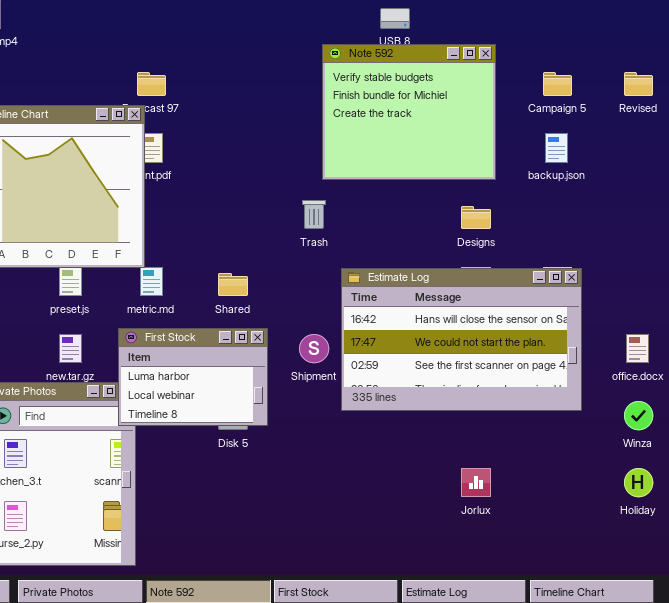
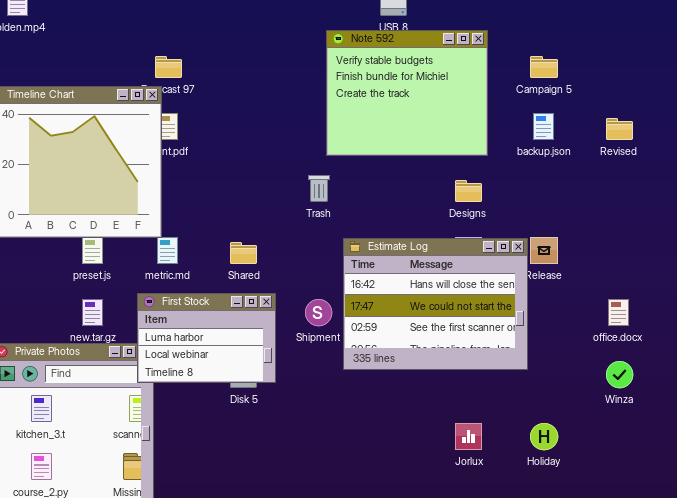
Revised: [624,72,653,96] -> [606,118,633,140], moved
Estimate Log: [341,268,582,411] -> [343,238,528,370], resized
Holiday: [624,468,653,497] -> [530,423,558,450], moved

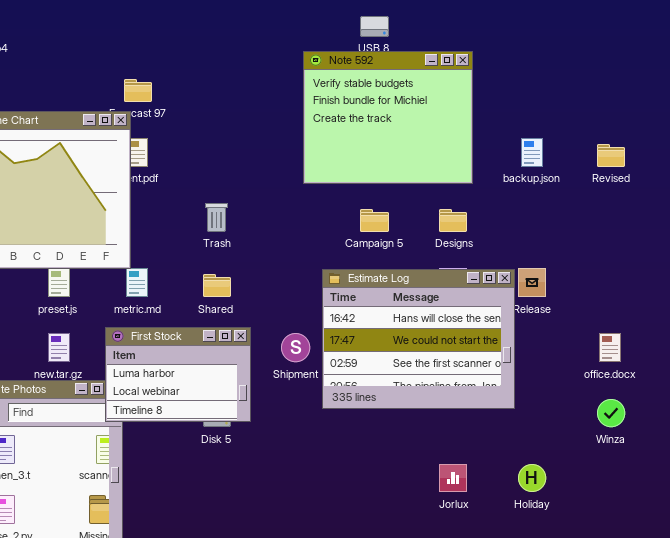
Campaign 5: [530,56,558,78] -> [360,209,389,232], moved
Trash: [308,175,330,202] -> [205,203,228,232], moved

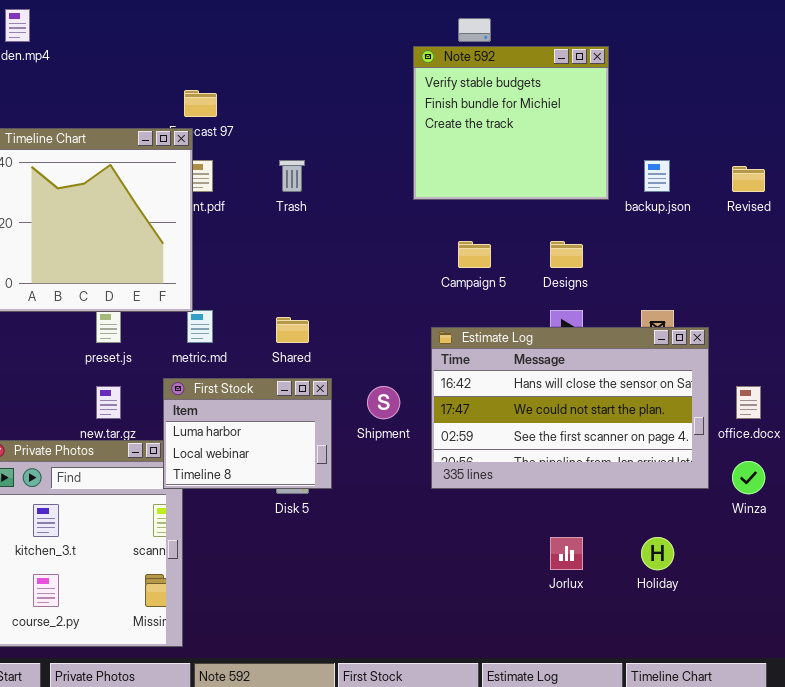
Note 592: [303,51,473,184] -> [413,46,609,200], moved
Trash: [205,203,228,232] -> [279,160,305,192], moved
Estimate Log: [322,269,515,409] -> [431,327,709,489], moved, resized

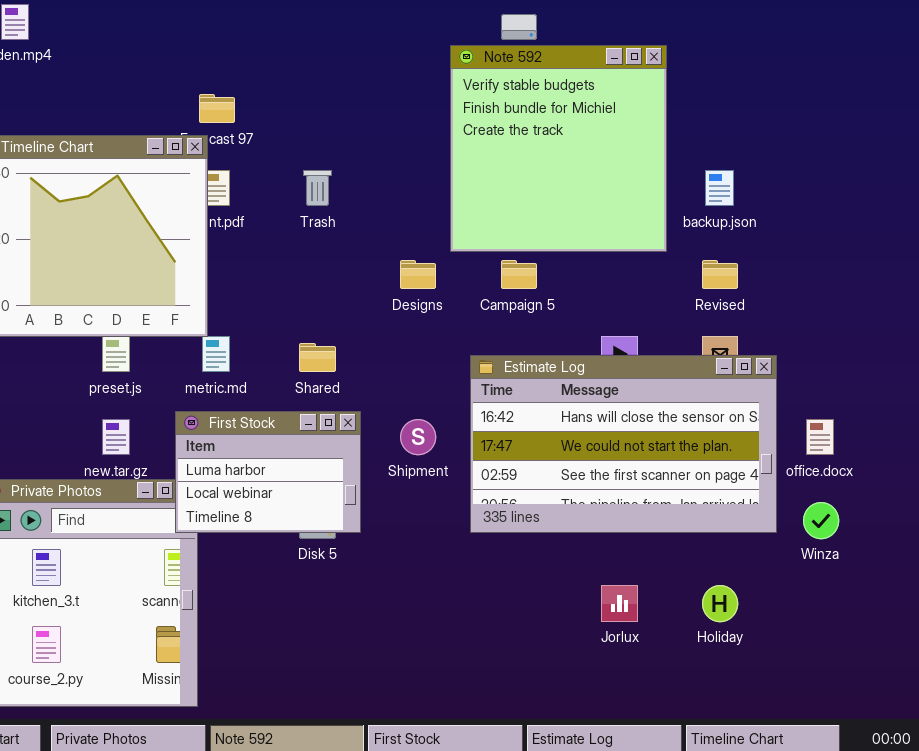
Note 592: [413,46,609,200] -> [450,45,667,252], resized
Revised: [732,166,765,192] -> [702,260,738,289], moved
Designs: [550,241,583,268] -> [400,260,436,289], moved

